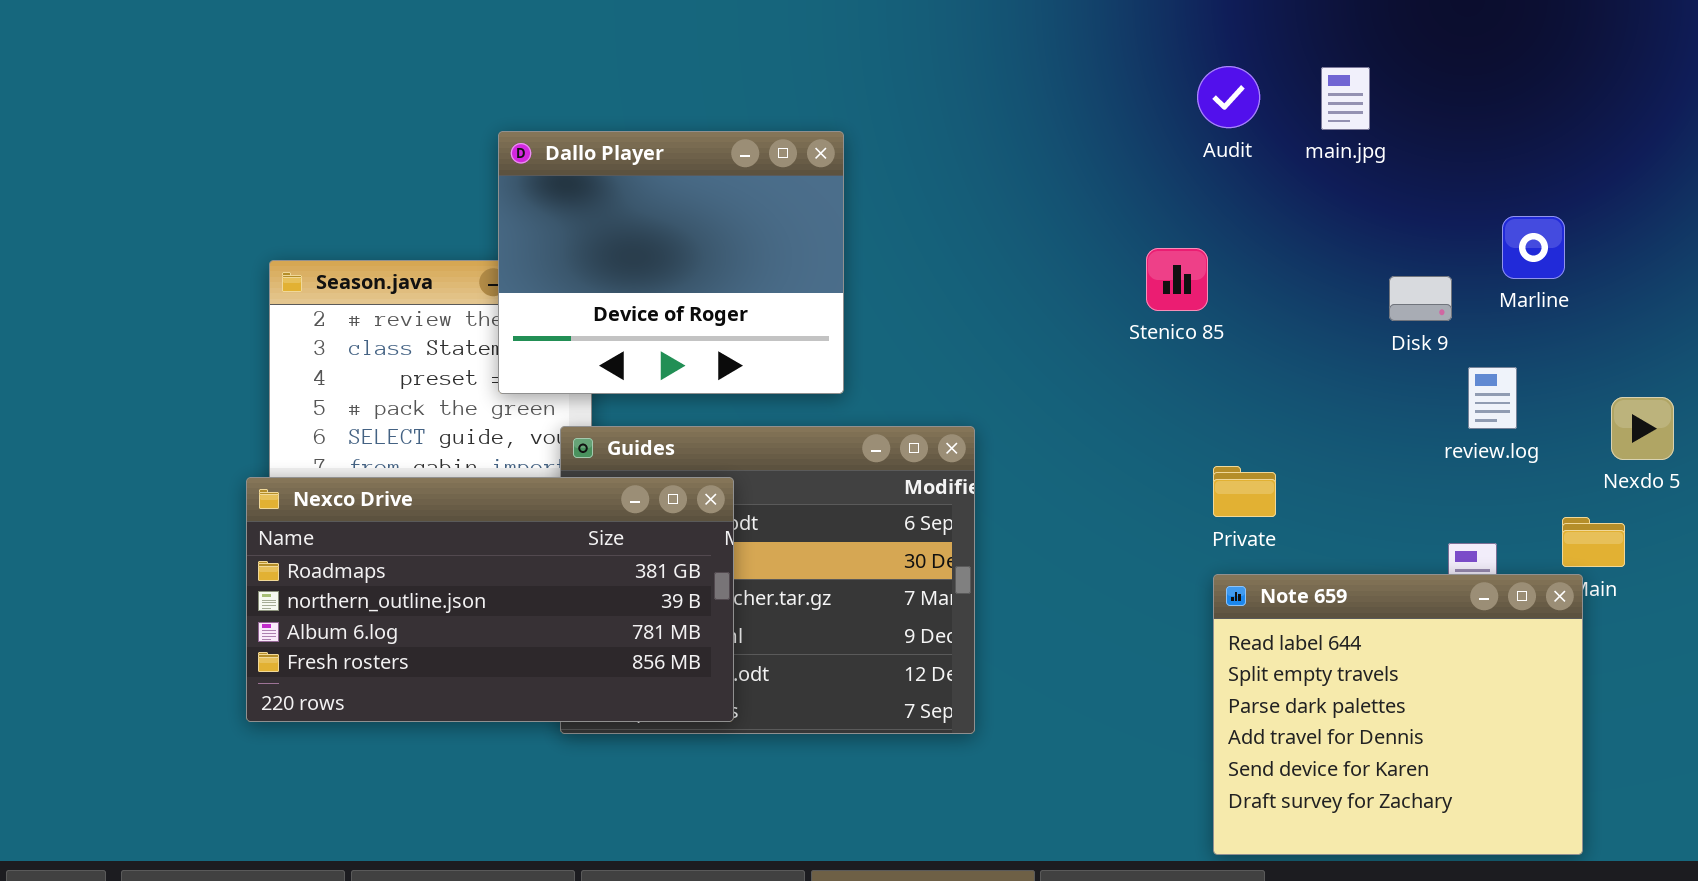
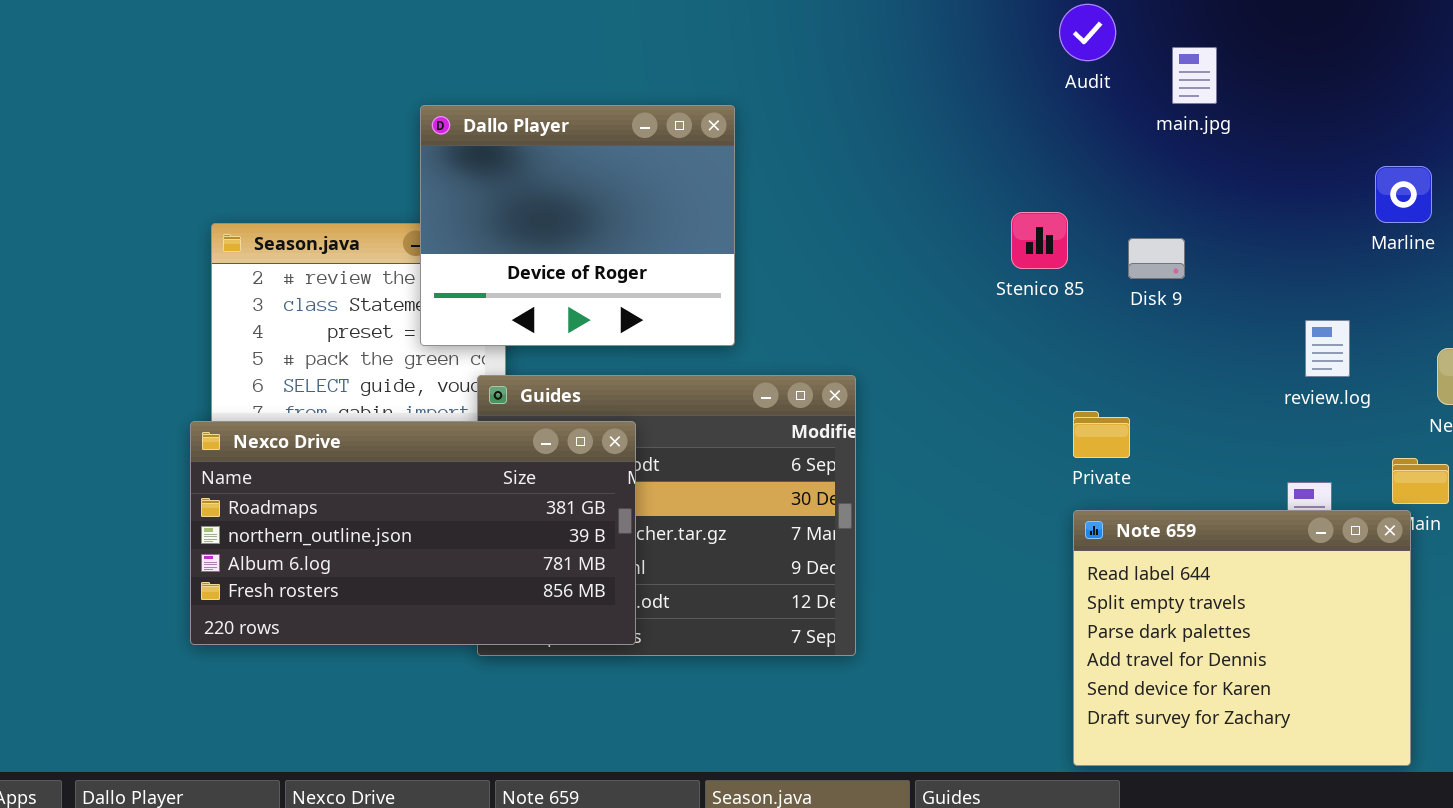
Audit: [1197,66,1260,128] -> [1059,4,1116,61], moved
Marline: [1502,216,1565,279] -> [1375,166,1432,223], moved
Disk 9: [1389,276,1452,321] -> [1128,238,1185,279], moved

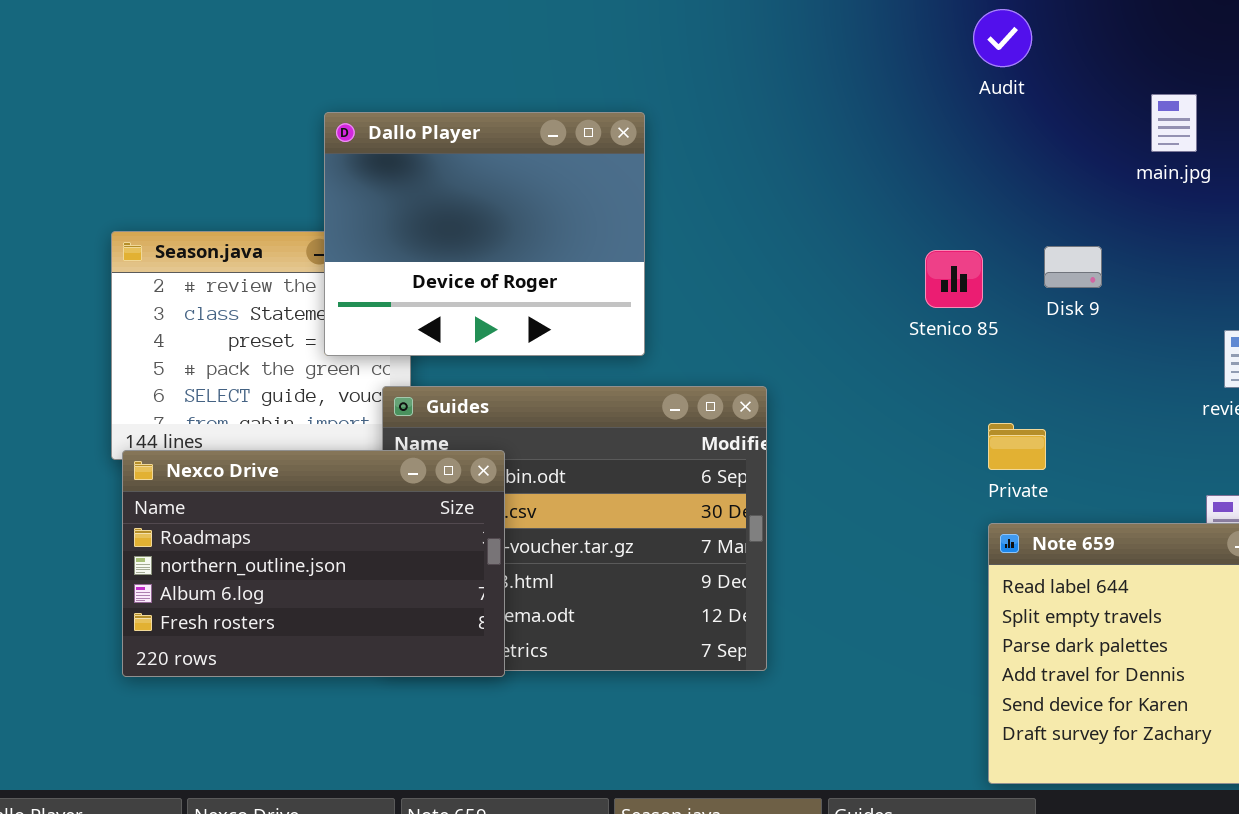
main.jpg: [1172,47,1217,104] -> [1151,94,1197,152], moved
Stenico 85: [1011,212,1068,269] -> [925,250,983,308], moved
Nexco Drive: [190,421,636,645] -> [122,450,505,677], moved, resized

